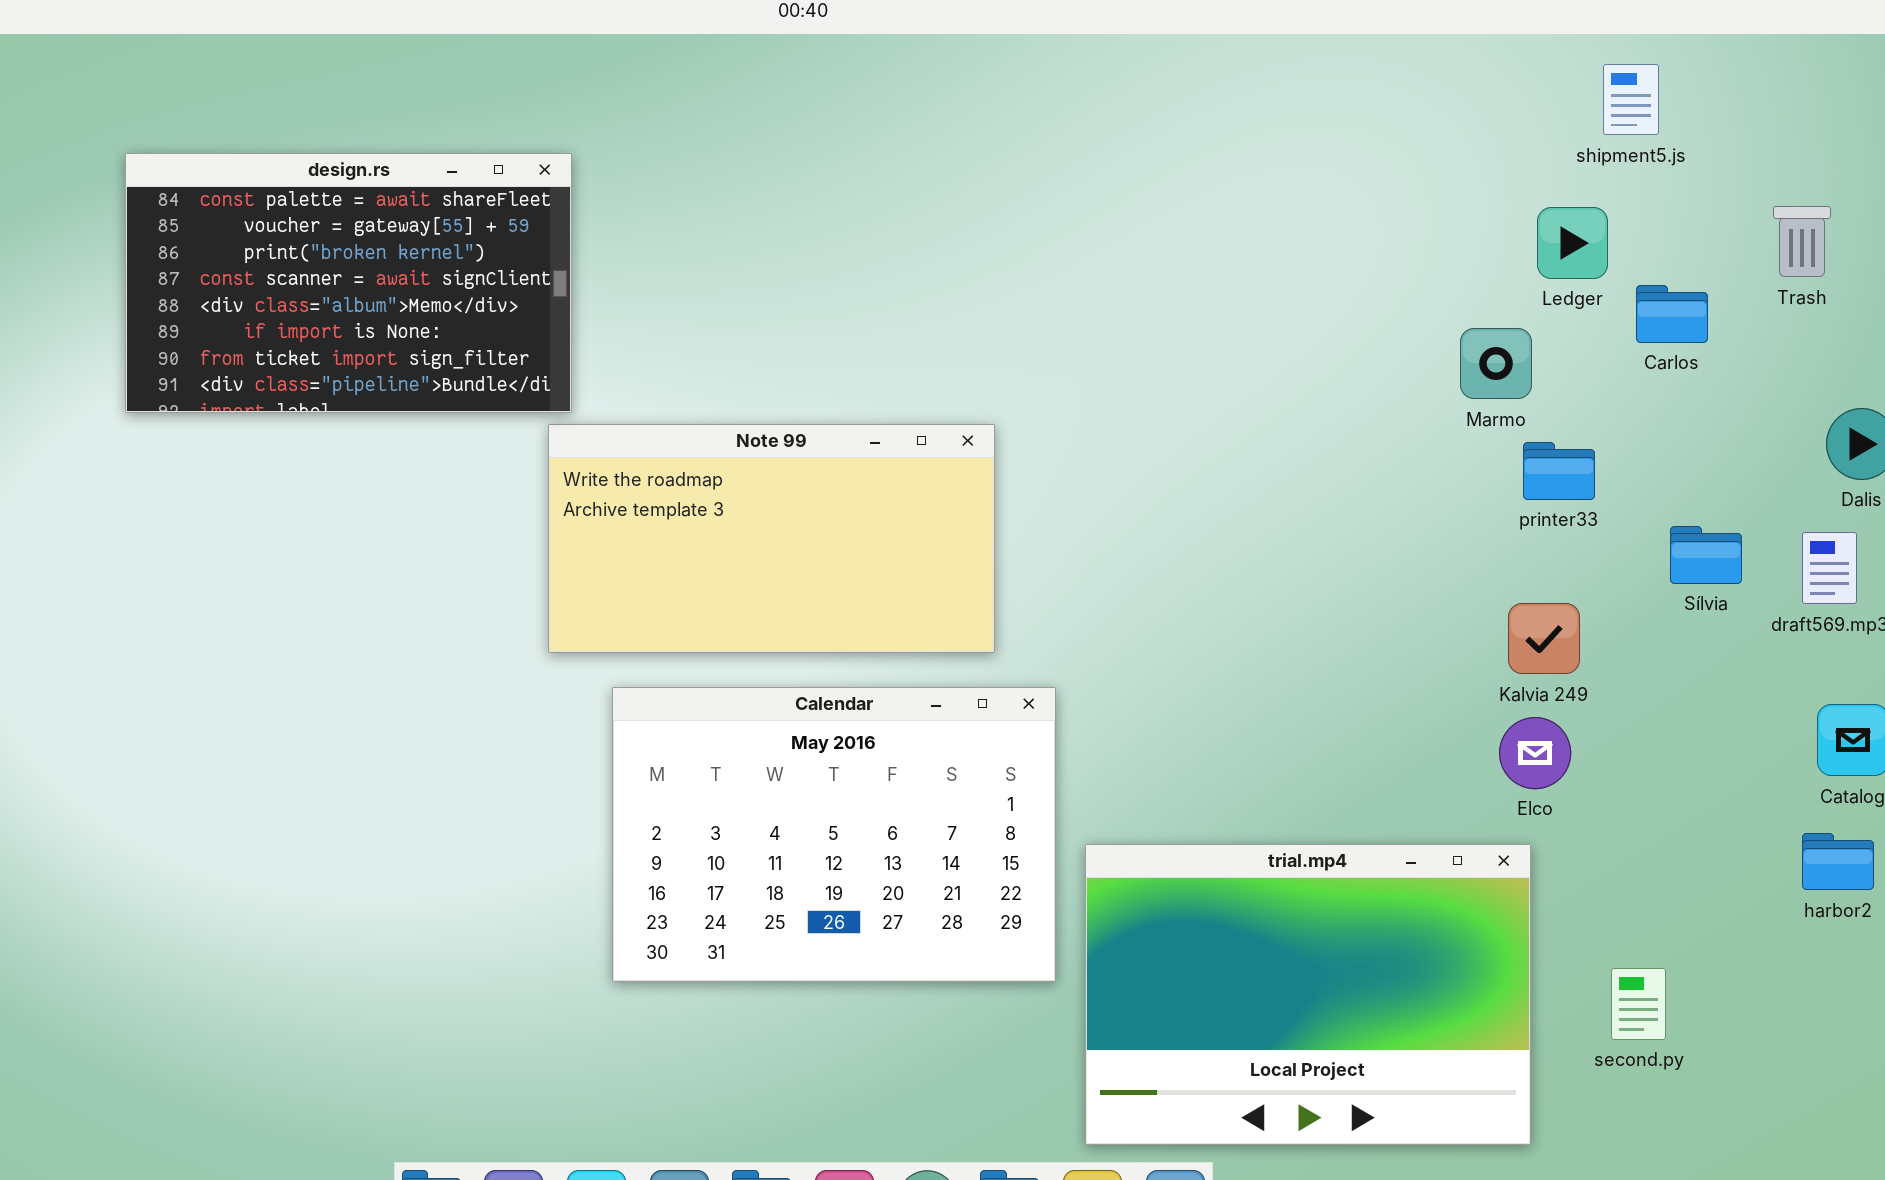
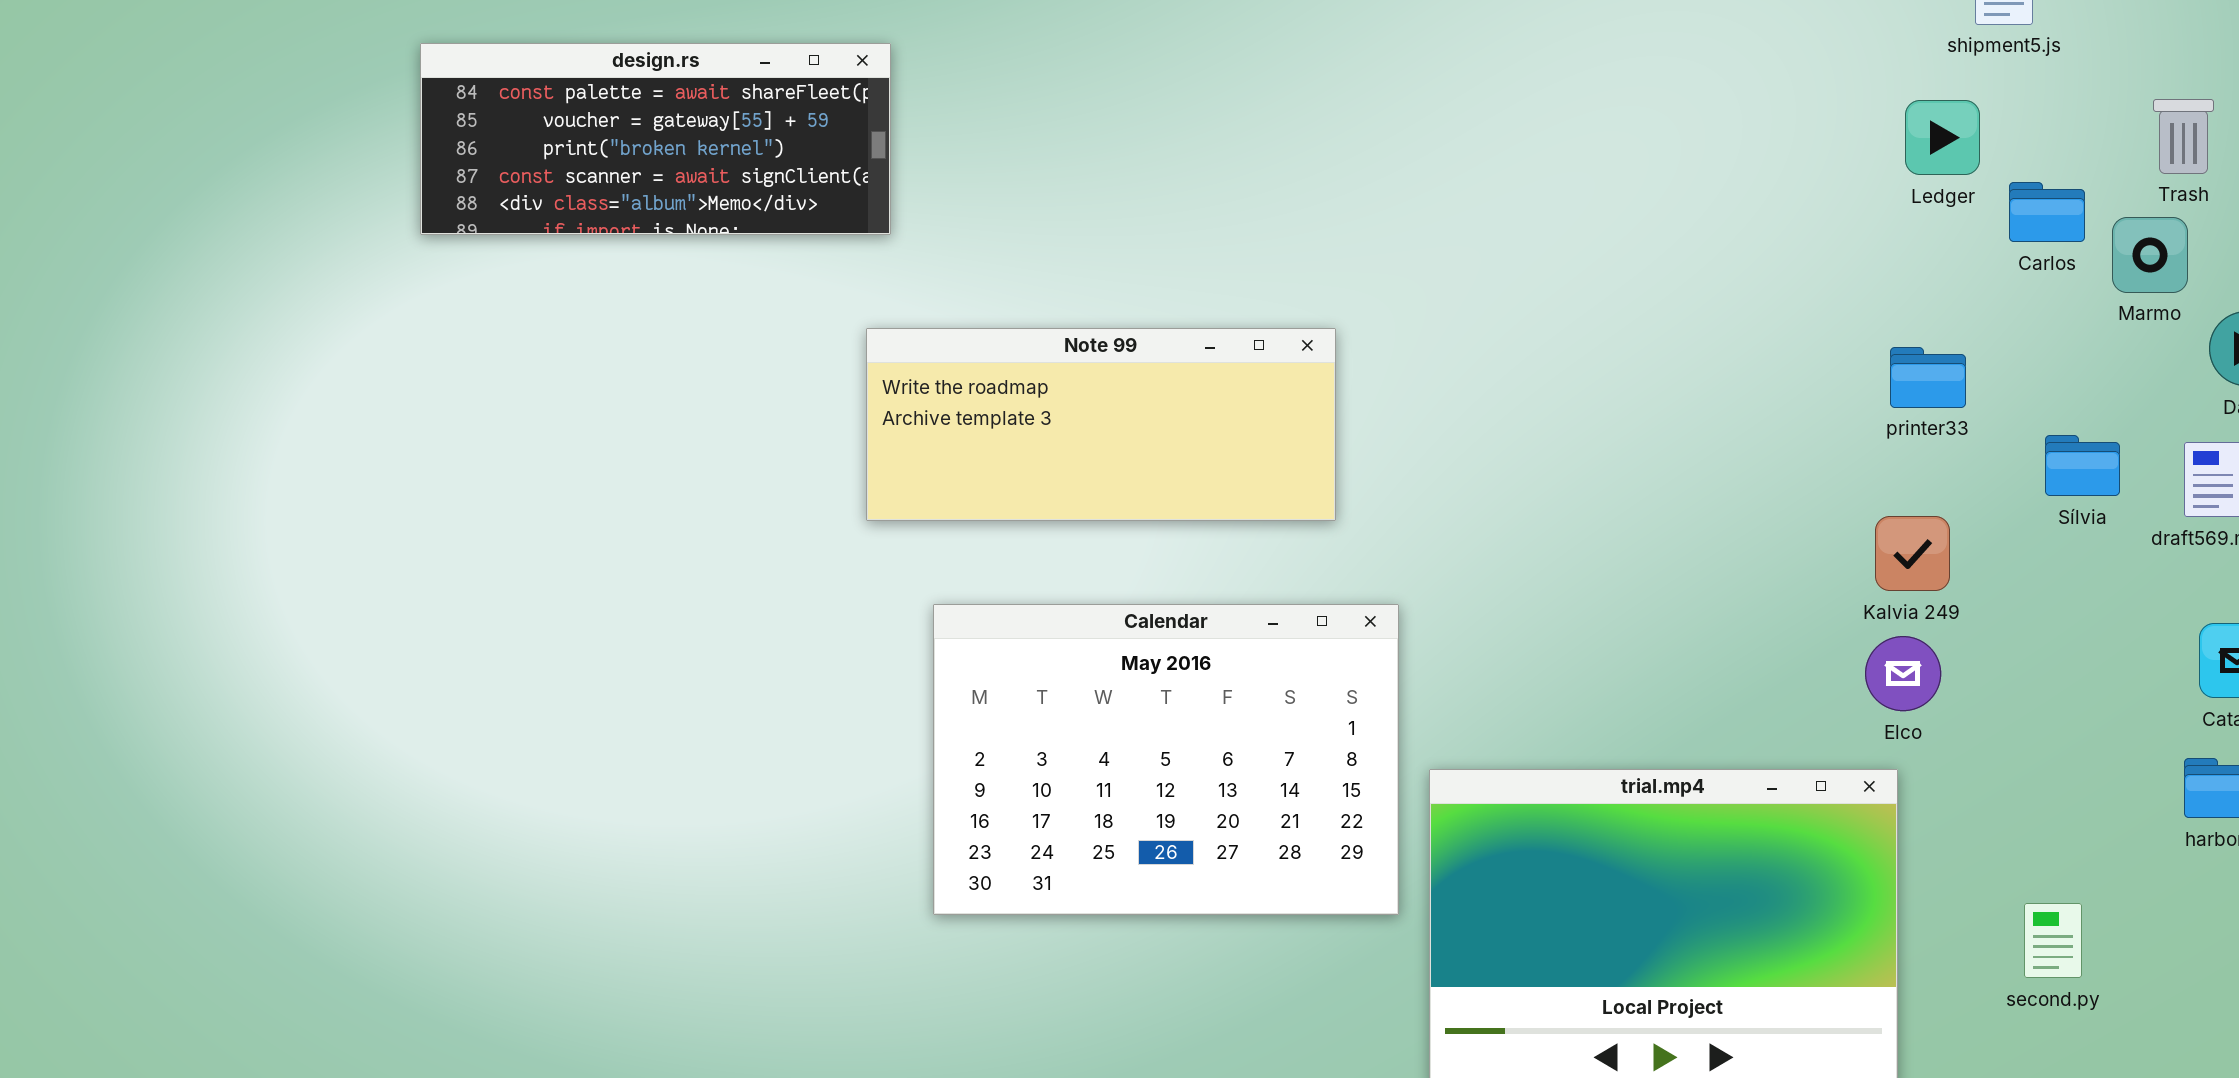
design.rs: [125,153,572,413] -> [420,43,891,235], resized
Marmo: [1460,328,1532,399] -> [2112,217,2188,293], moved
Note 99: [548,424,995,653] -> [866,328,1336,521], resized
second.py: [1611,968,1666,1040] -> [2024,903,2082,978], moved

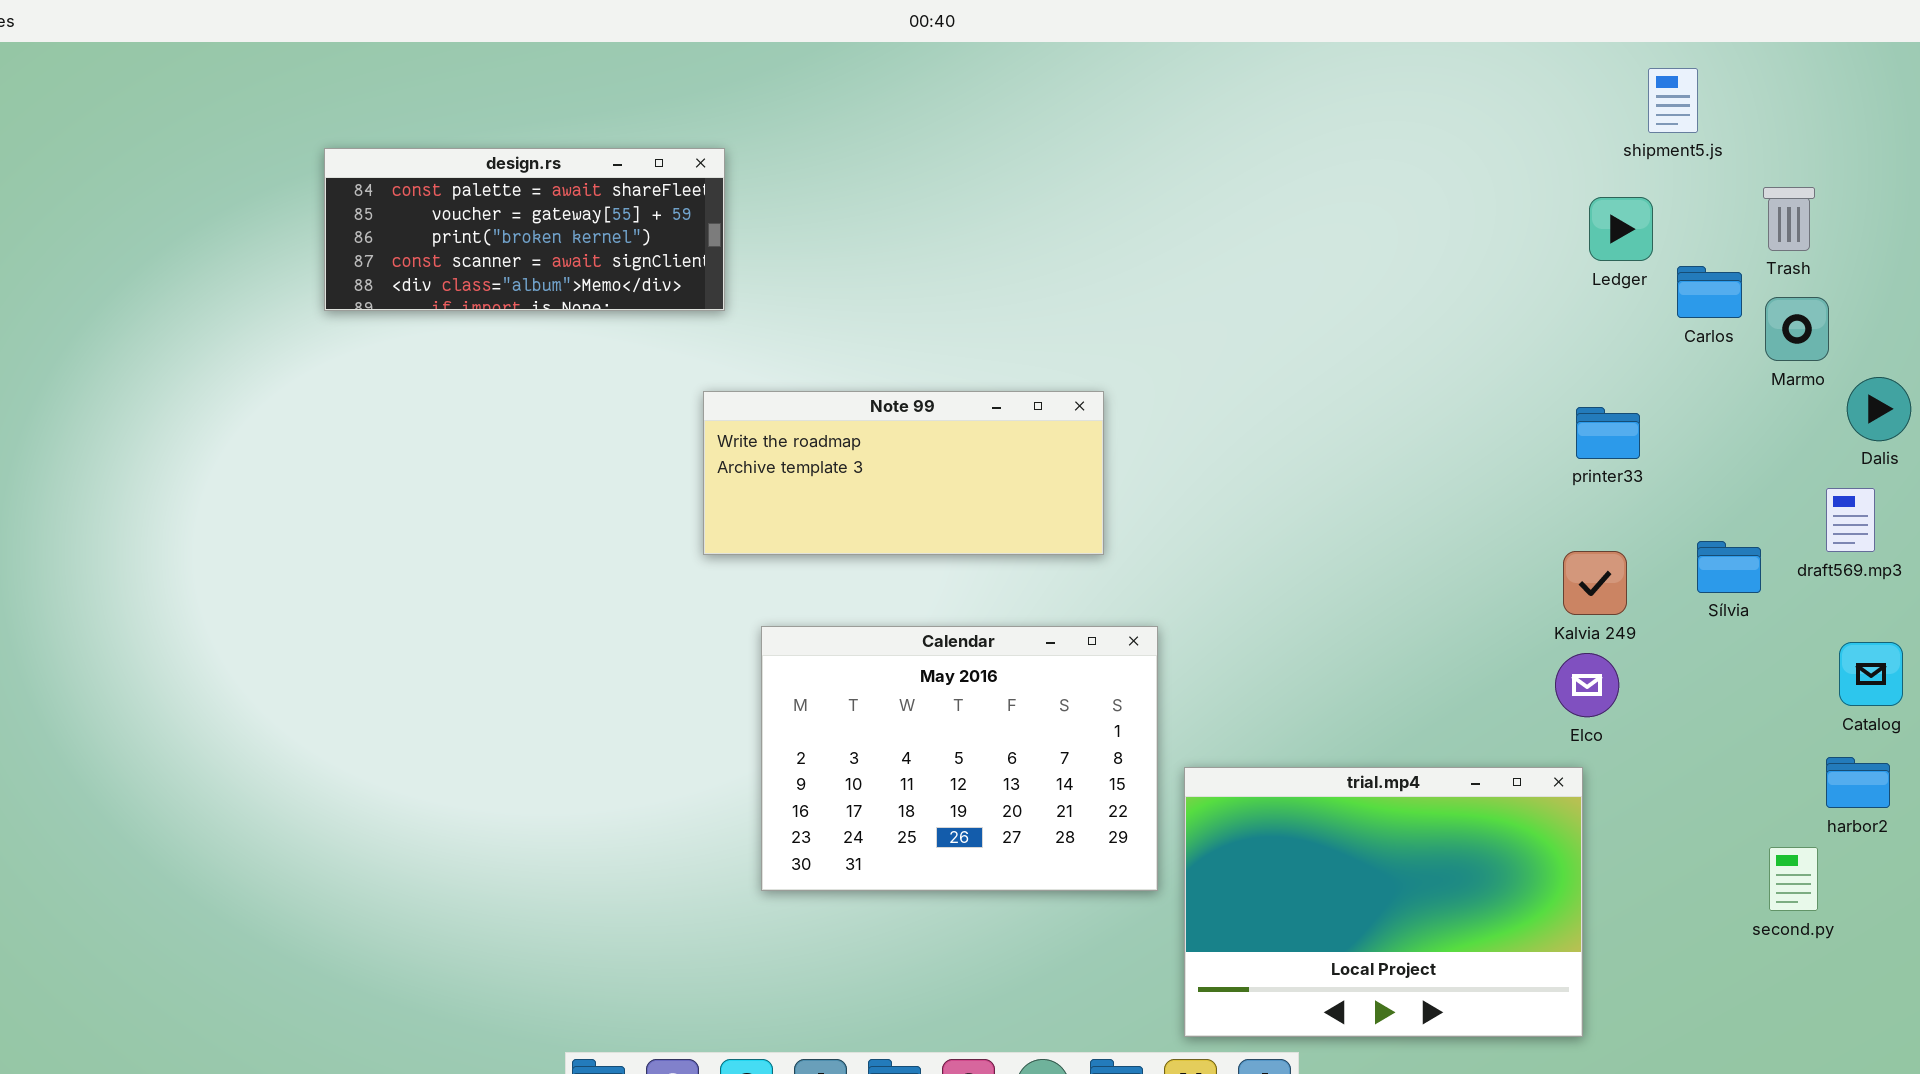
Trash: [2153,99,2214,174] -> [1763,187,1815,251], moved
Sílvia: [2045,435,2120,496] -> [1697,541,1761,593], moved
second.py: [2024,903,2082,978] -> [1769,847,1818,911], moved

